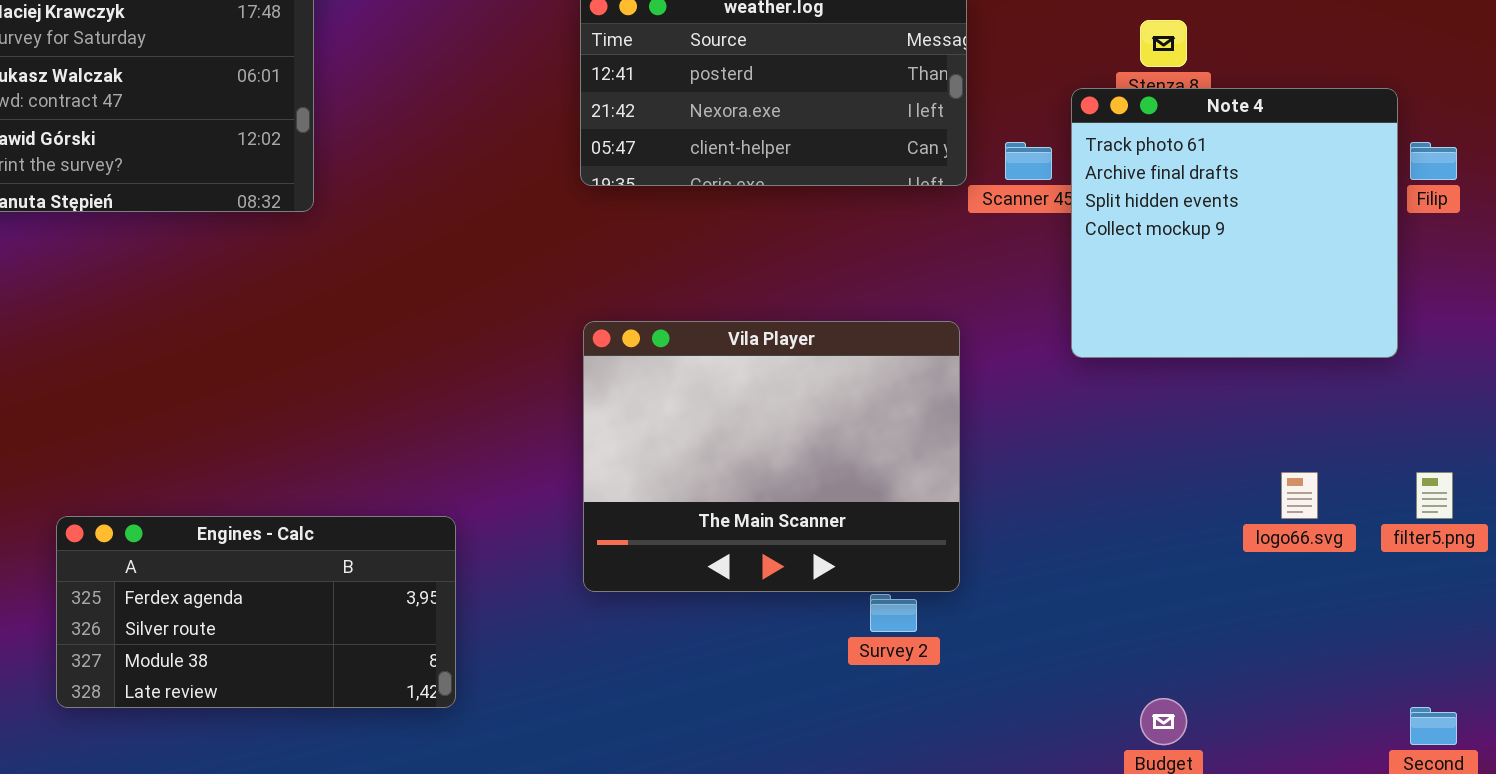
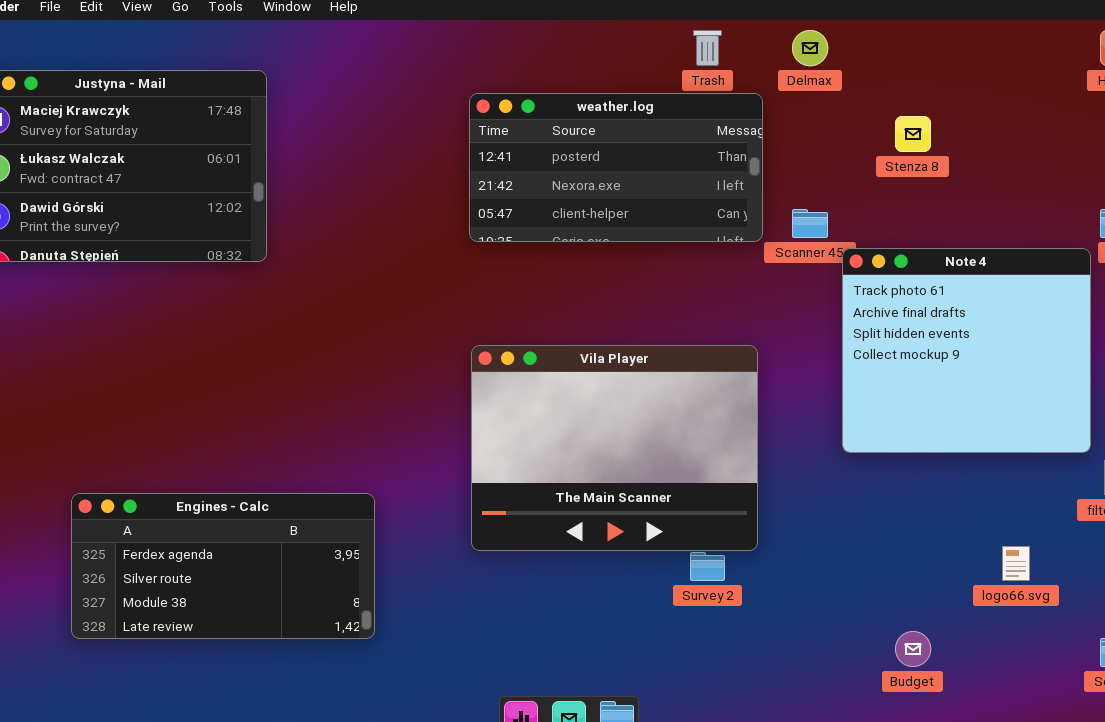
Note 4: [1071,88,1398,358] -> [842,248,1091,453], moved
logo66.svg: [1281,472,1318,519] -> [1002,546,1030,581], moved

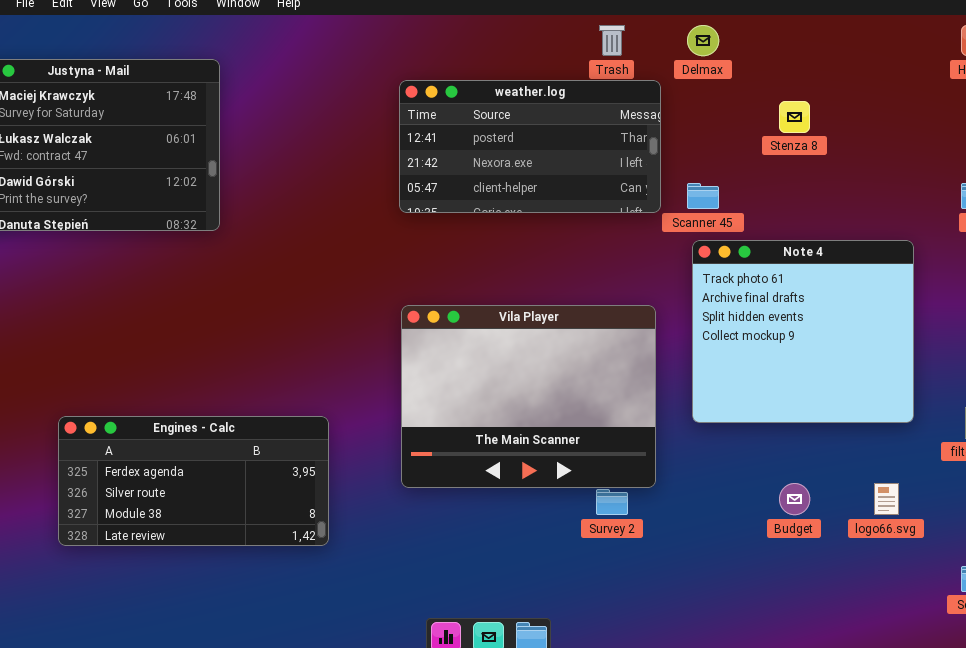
Note 4: [842,248,1091,453] -> [692,240,914,423], moved
Engines - Calc: [71,493,375,639] -> [58,416,329,546], moved
Budget: [895,631,931,667] -> [779,483,810,515], moved

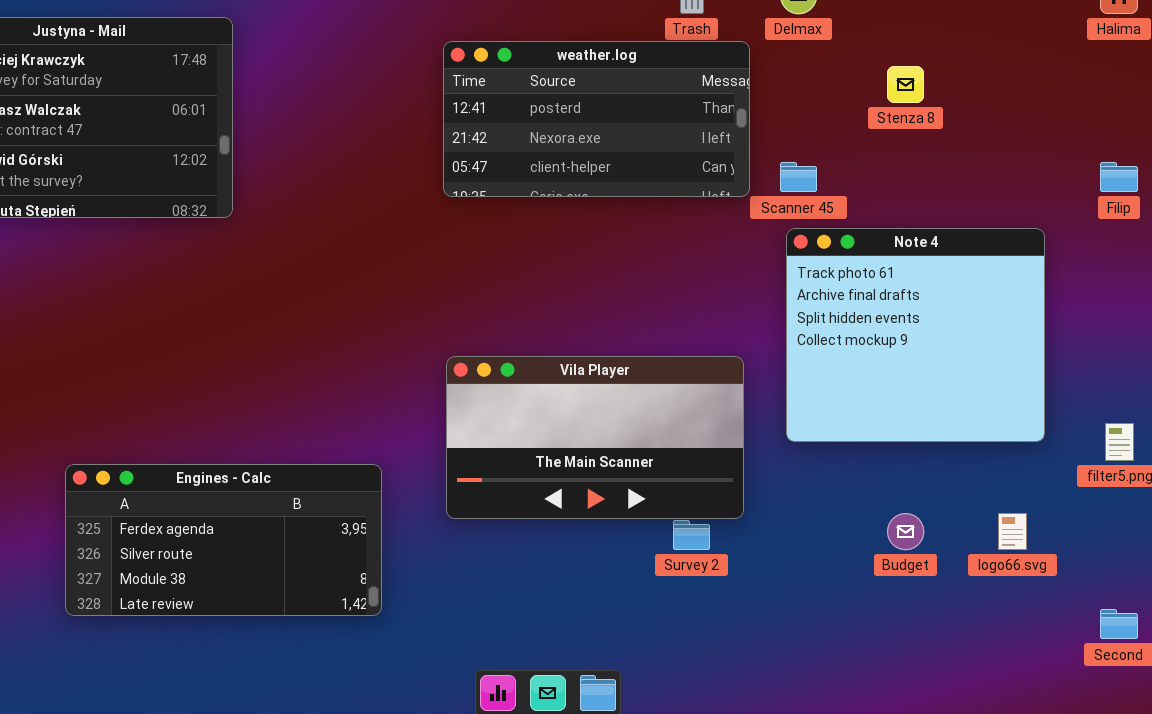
Vila Player: [401,305,656,488] -> [446,356,744,519], resized
Engines - Calc: [58,416,329,546] -> [65,464,382,616], moved

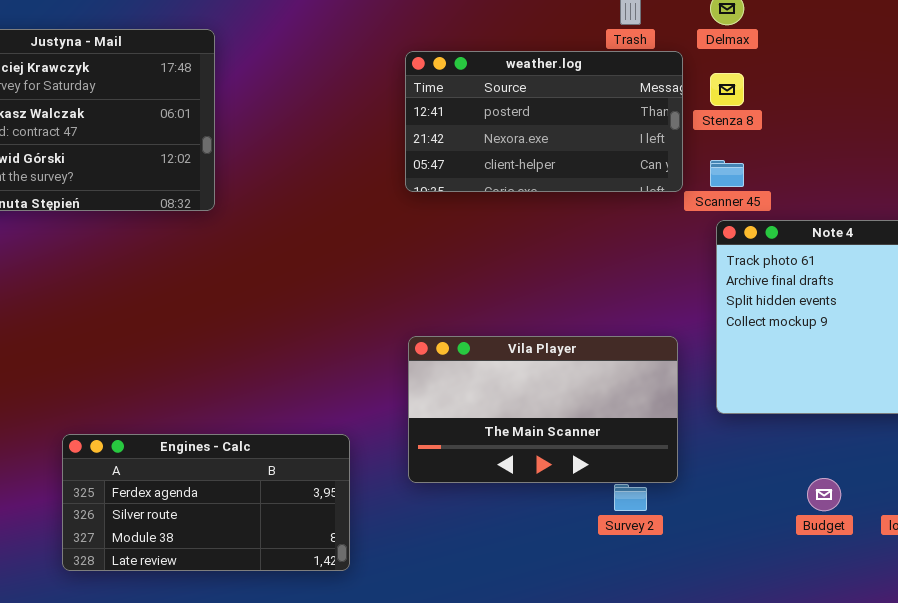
Stenza 8: [887,66,924,103] -> [710,73,744,106], moved

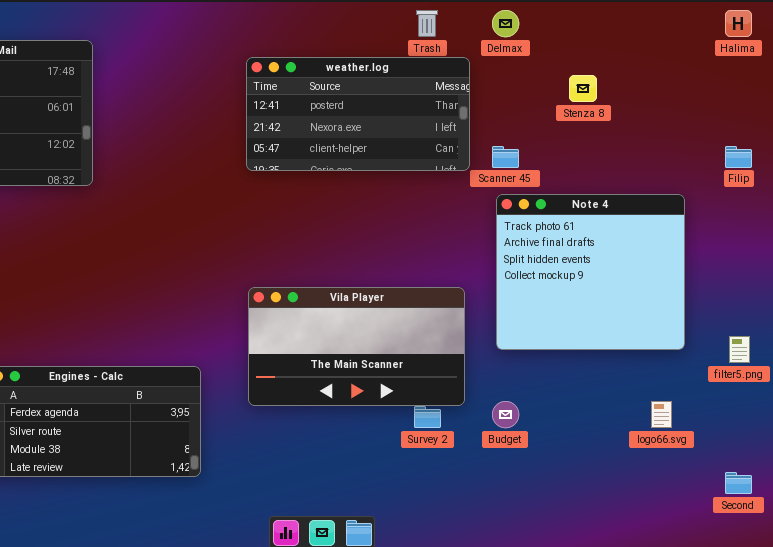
Stenza 8: [710,73,744,106] -> [569,75,597,102], moved
Budget: [807,478,841,511] -> [492,401,519,428], moved

